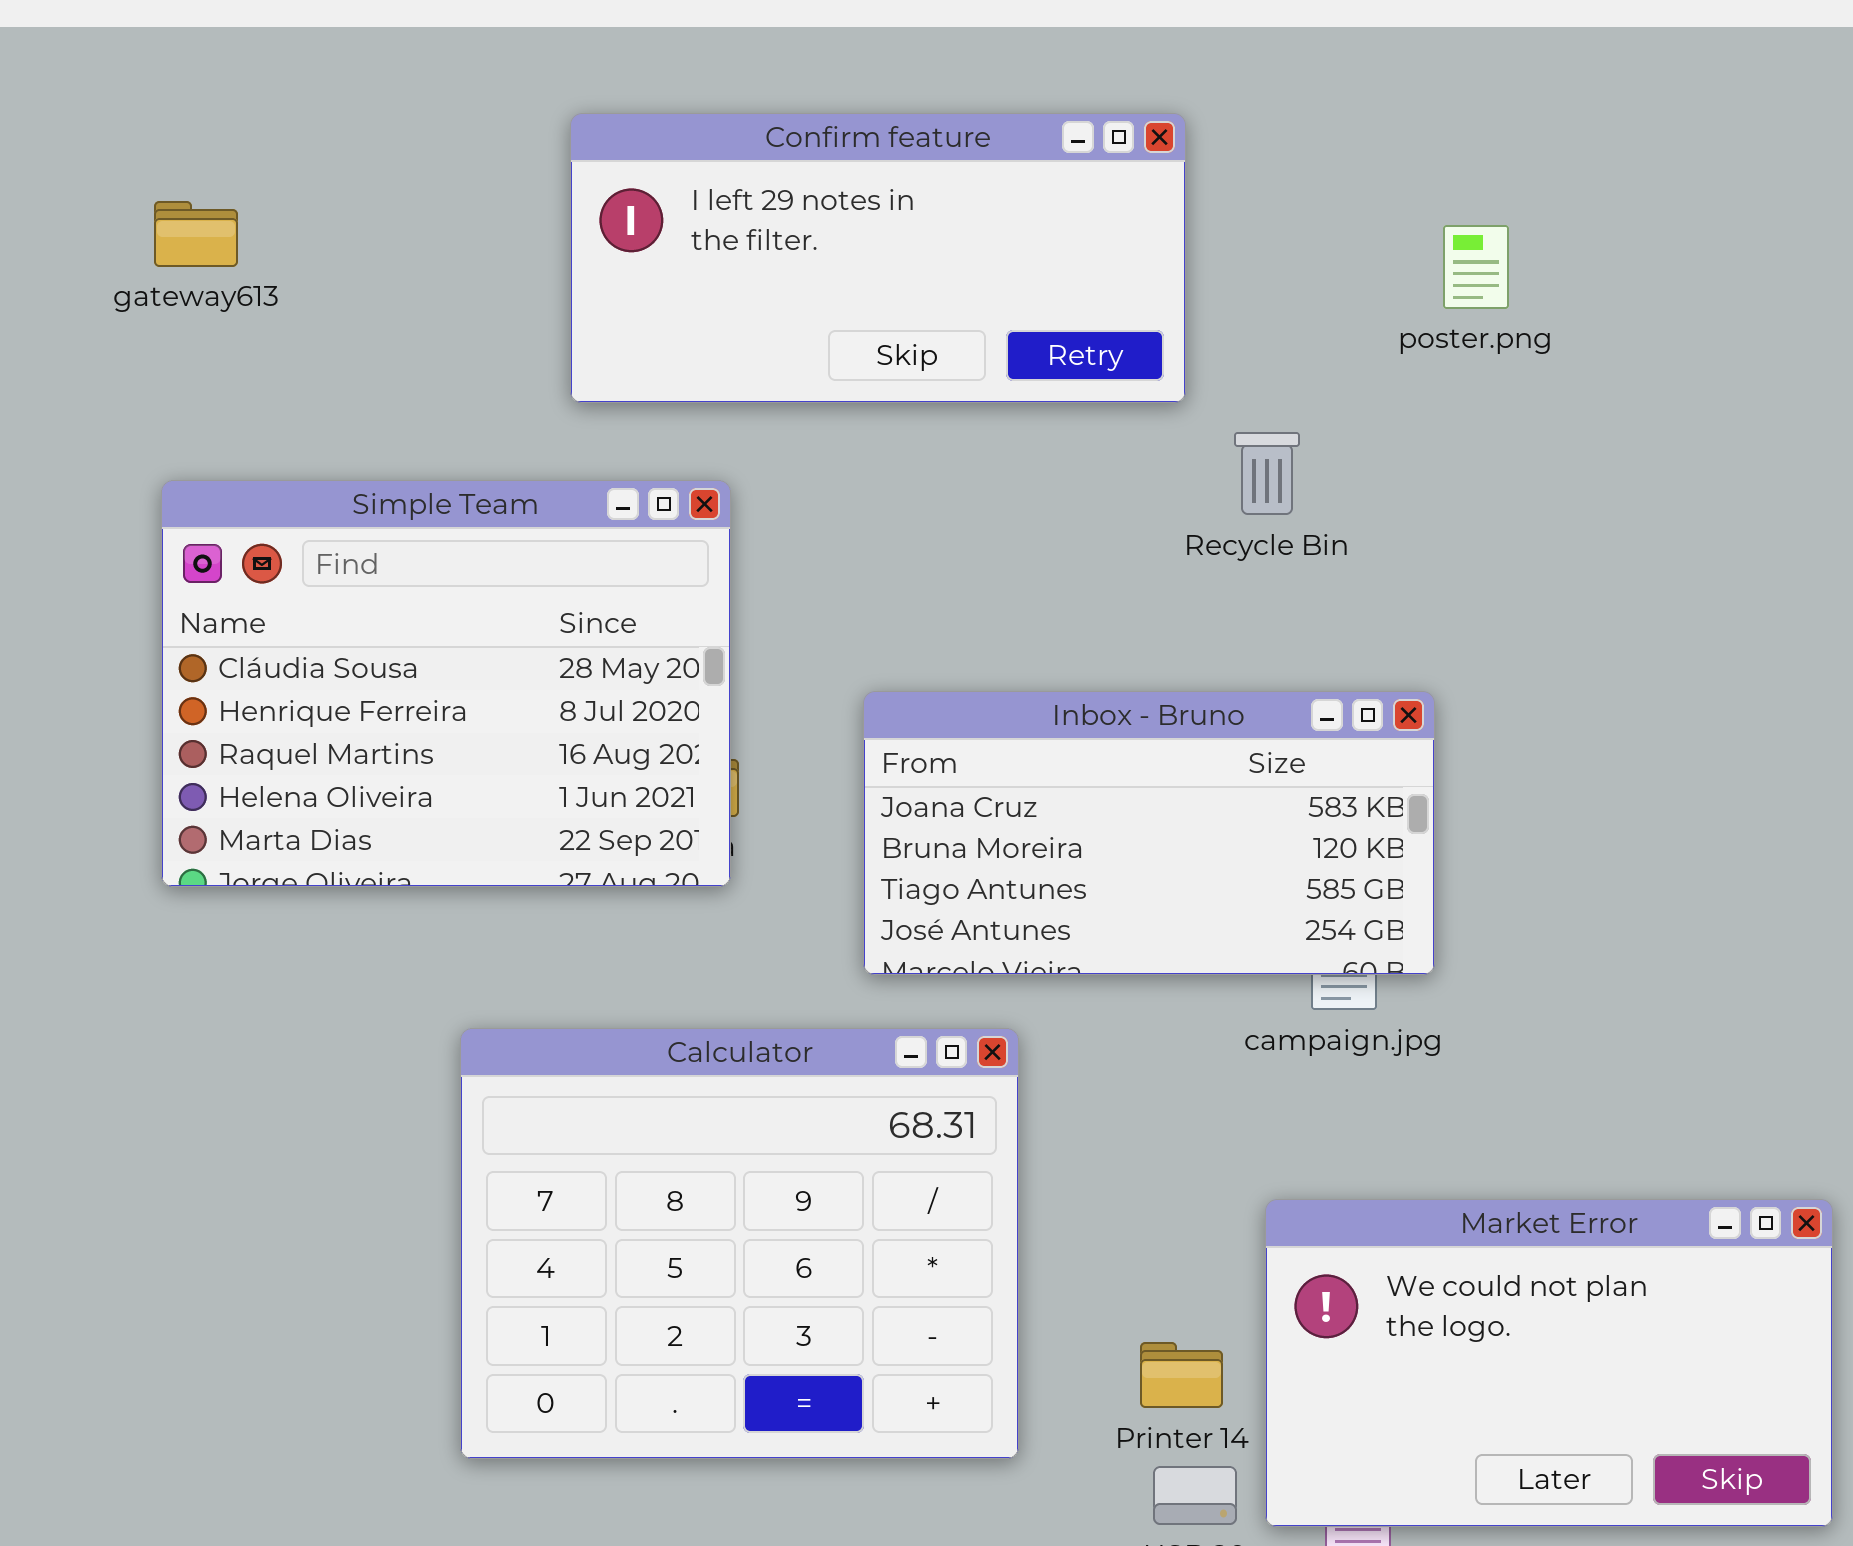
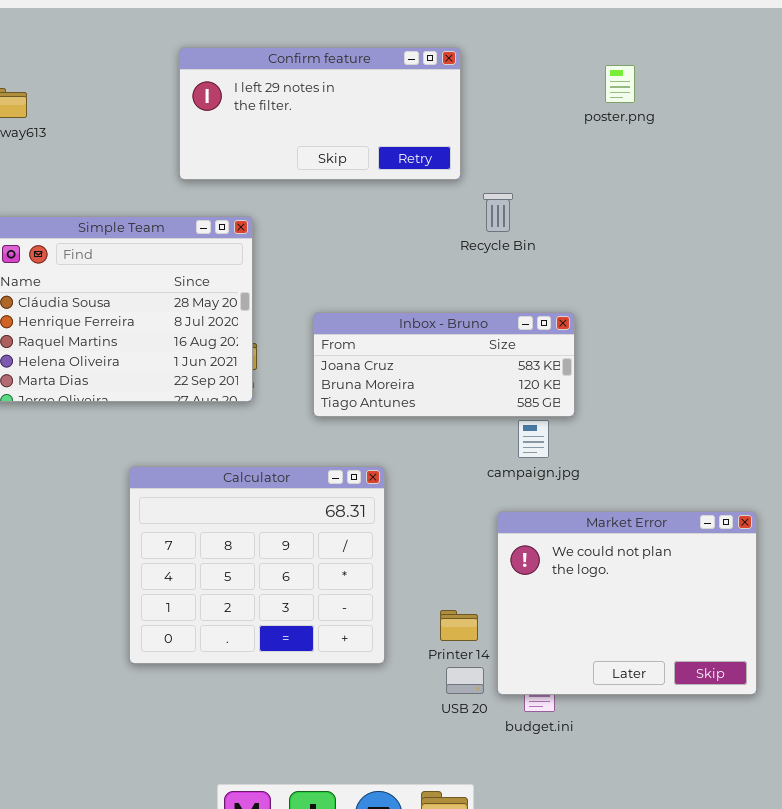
poster.png: [1443,225,1509,309] -> [605,65,635,103], moved
Inbox - Bruno: [863,691,1435,975] -> [313,312,575,417], resized
Market Error: [1265,1199,1833,1527] -> [497,511,757,695], resized

